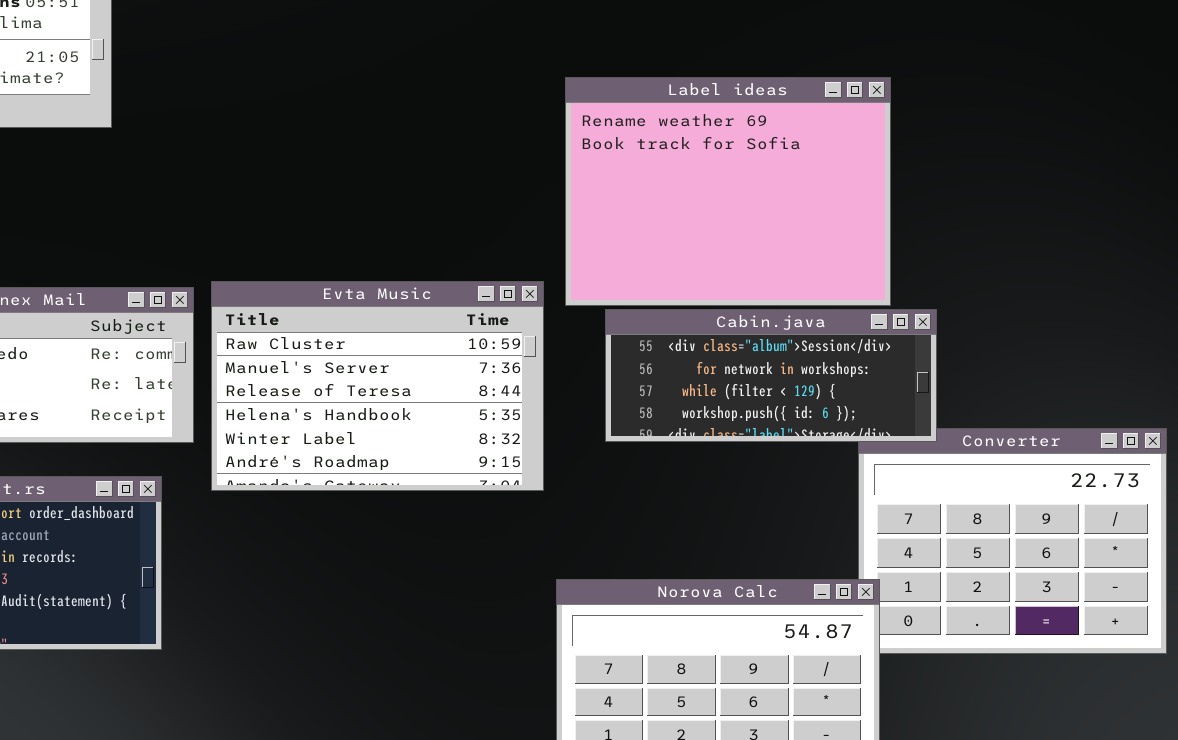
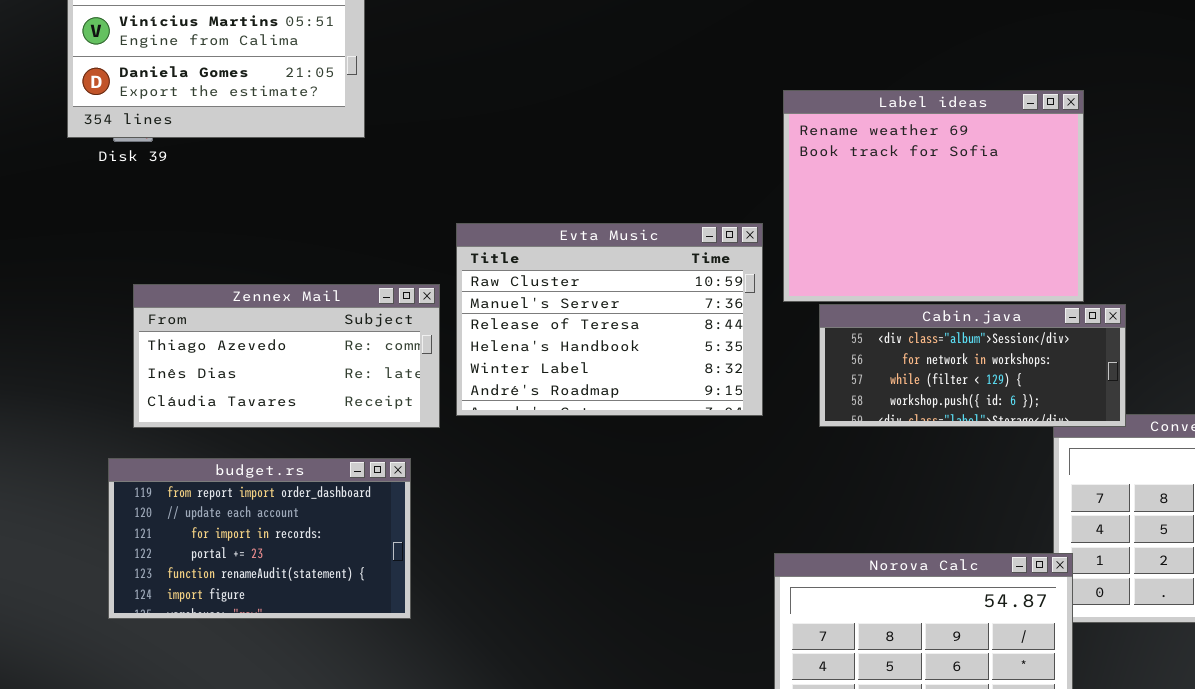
Evta Music: [211,281,544,491] -> [456,223,763,416], moved

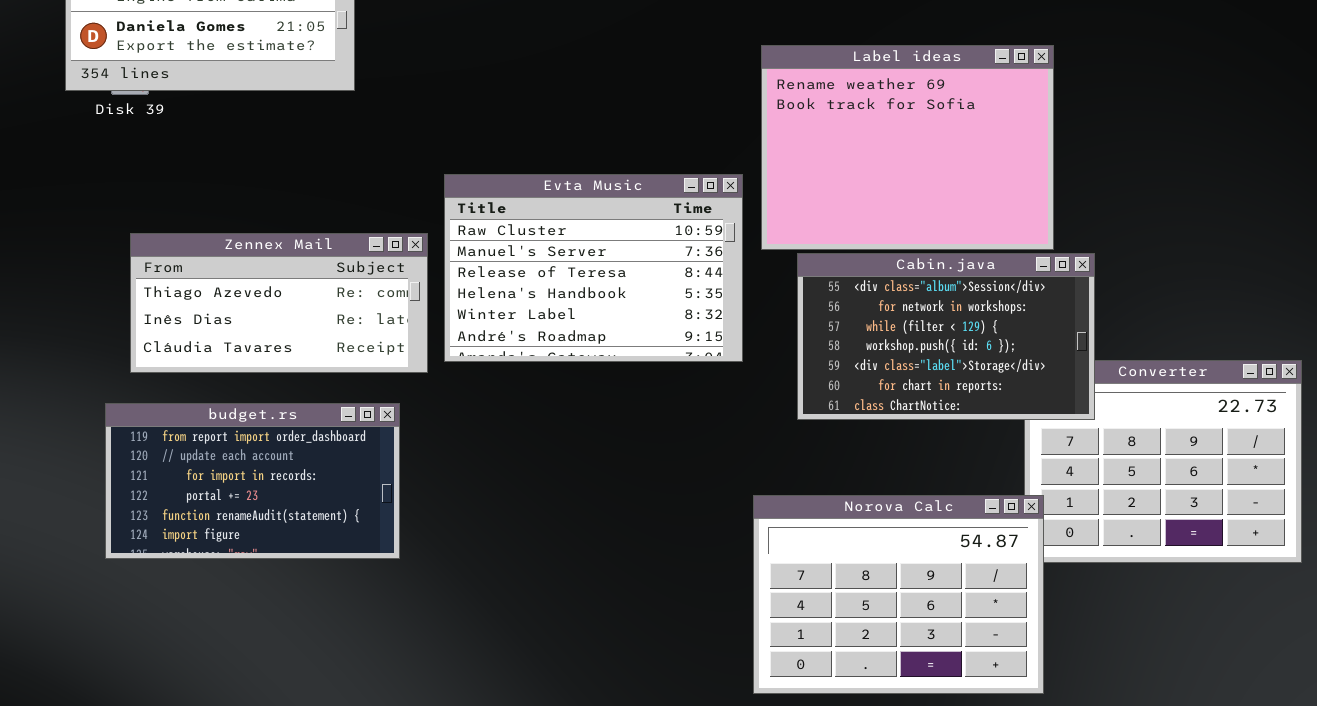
Cabin.java: [819,304,1126,427] -> [797,253,1095,420], resized

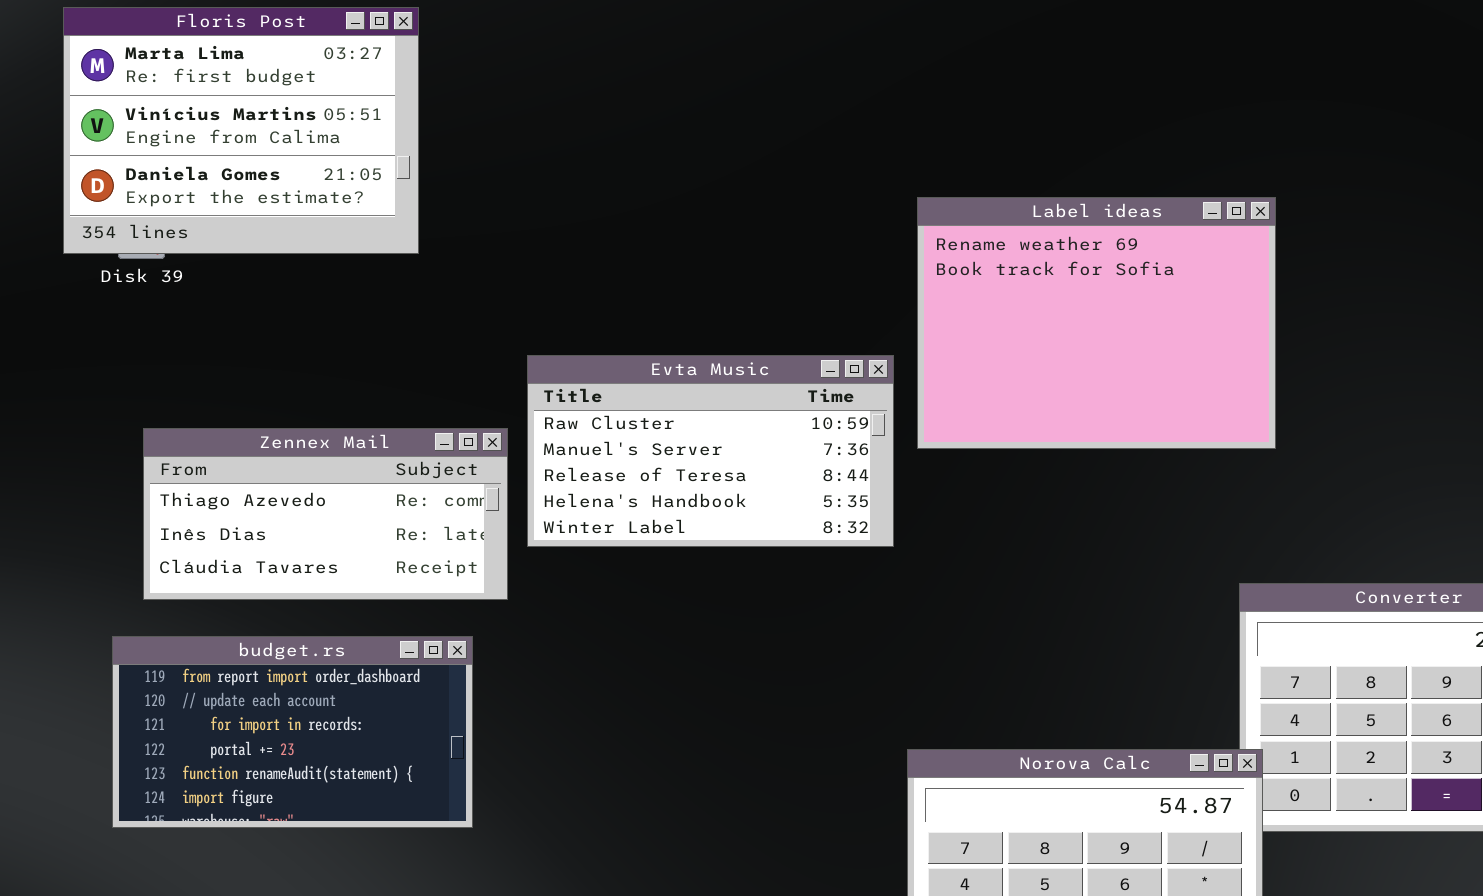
Evta Music: [444,174,743,362] -> [527,355,894,547], resized
Cabin.java: [797,253,1095,420] -> none, closed

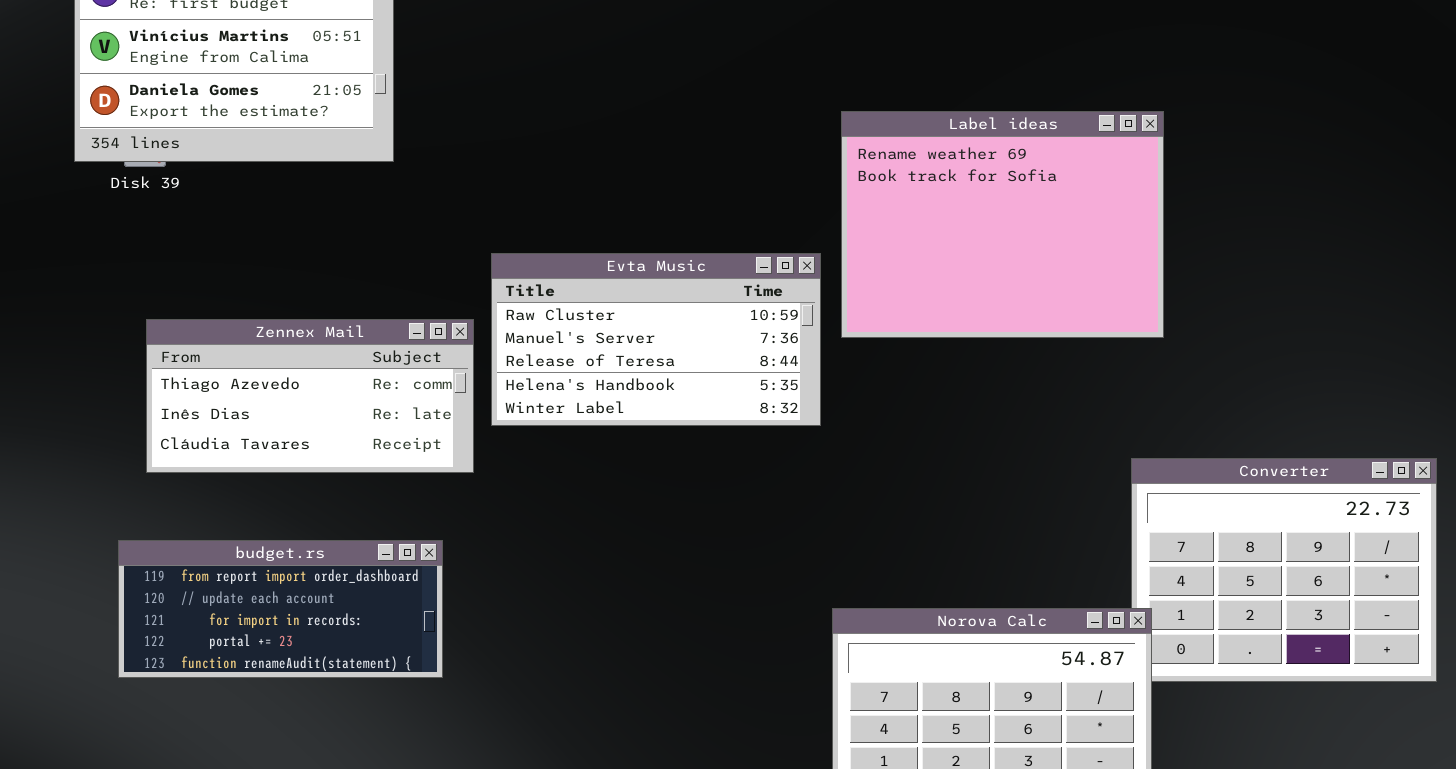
budget.rs: [112,636,473,828] -> [118,540,443,678], resized

